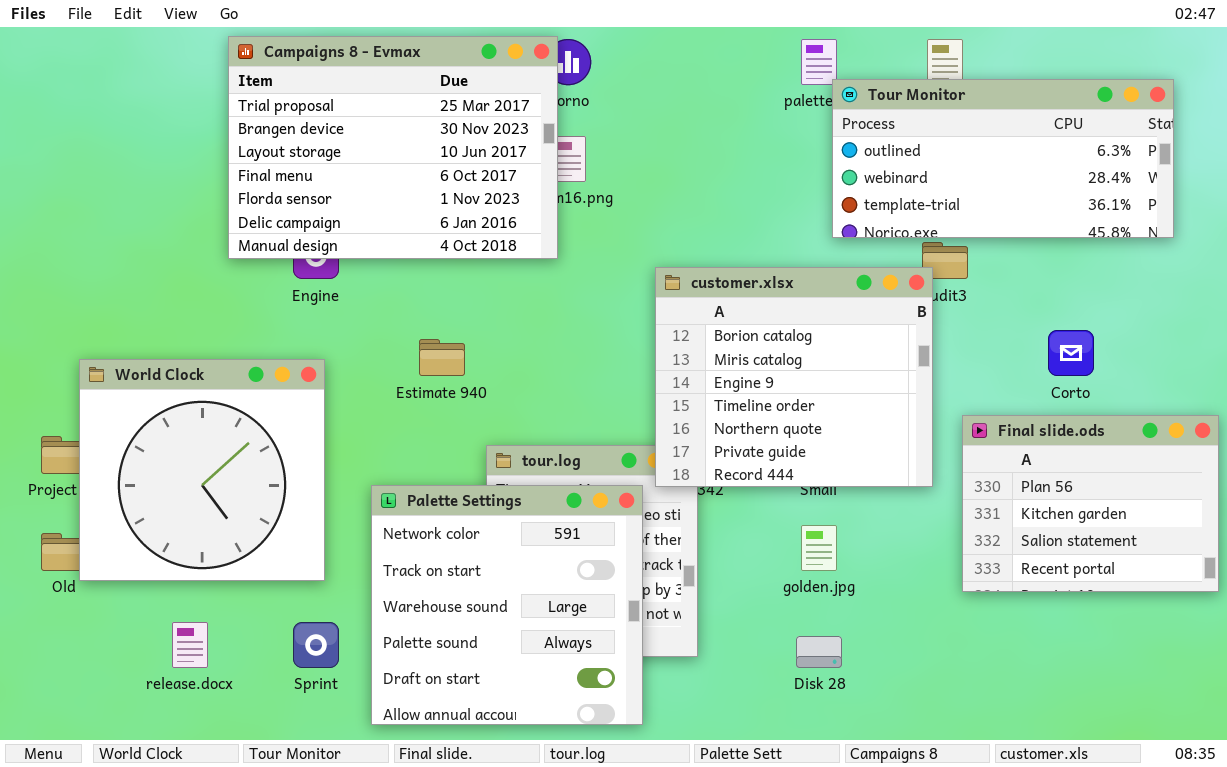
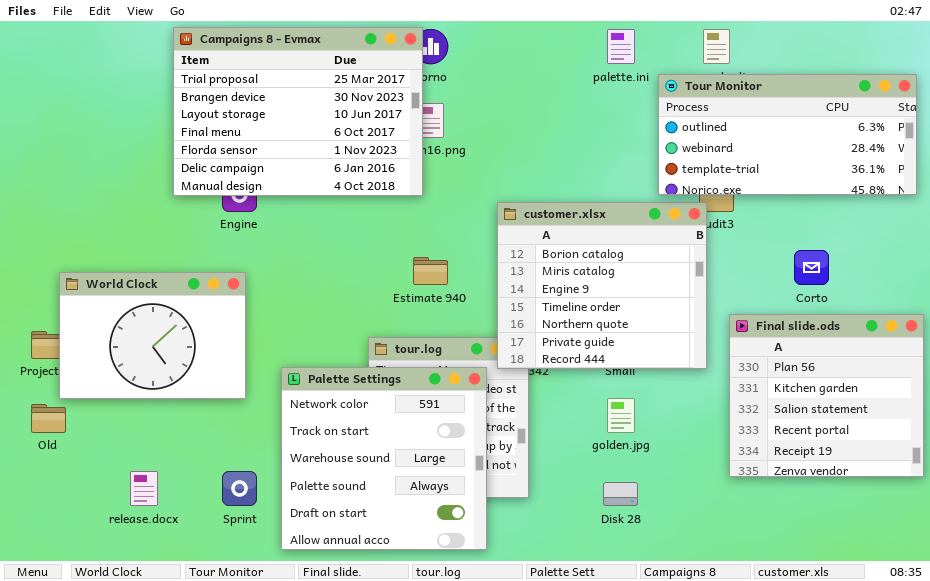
Tour Monitor: [832,79,1174,238] -> [658,74,917,195], moved
Estimate 940: [419,339,465,376] -> [413,257,448,285], moved
World Clock: [79,359,325,581] -> [59,272,246,399], resized
Final slide.ods: [962,415,1219,592] -> [729,314,924,477], resized

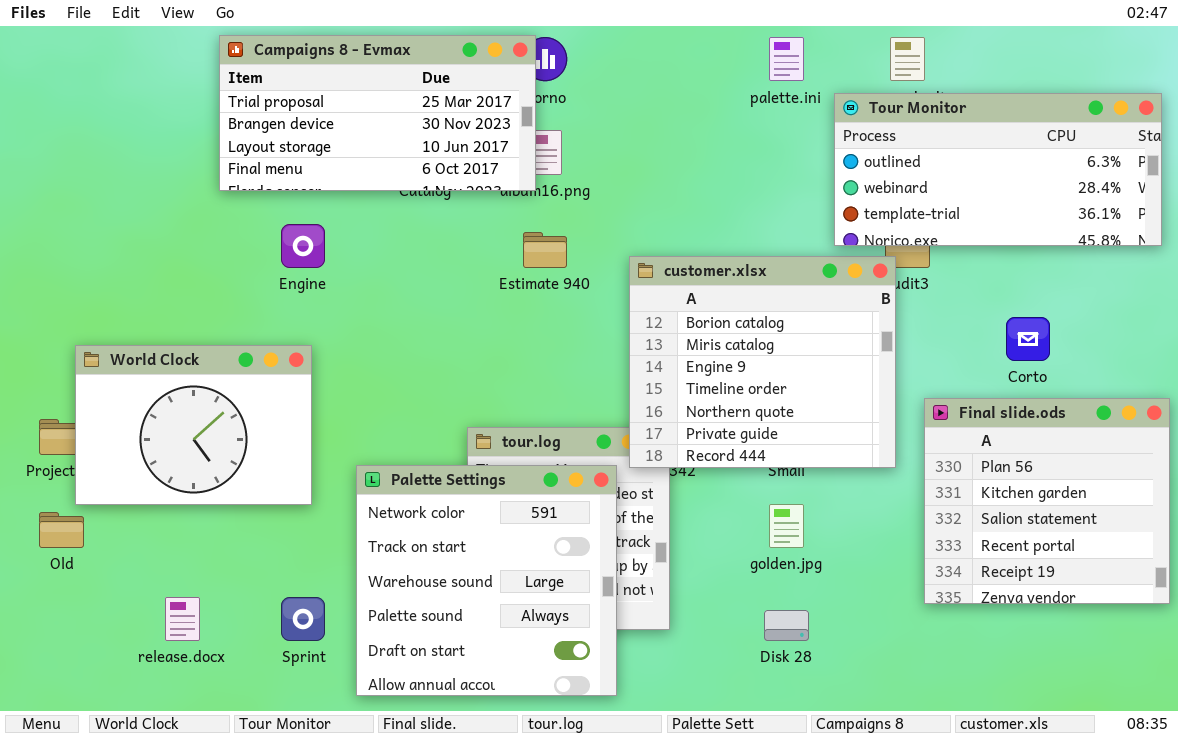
Campaigns 8 - Evmax: [173,27,423,196] -> [219,35,536,191], resized
Estimate 940: [413,257,448,285] -> [523,232,567,268], moved

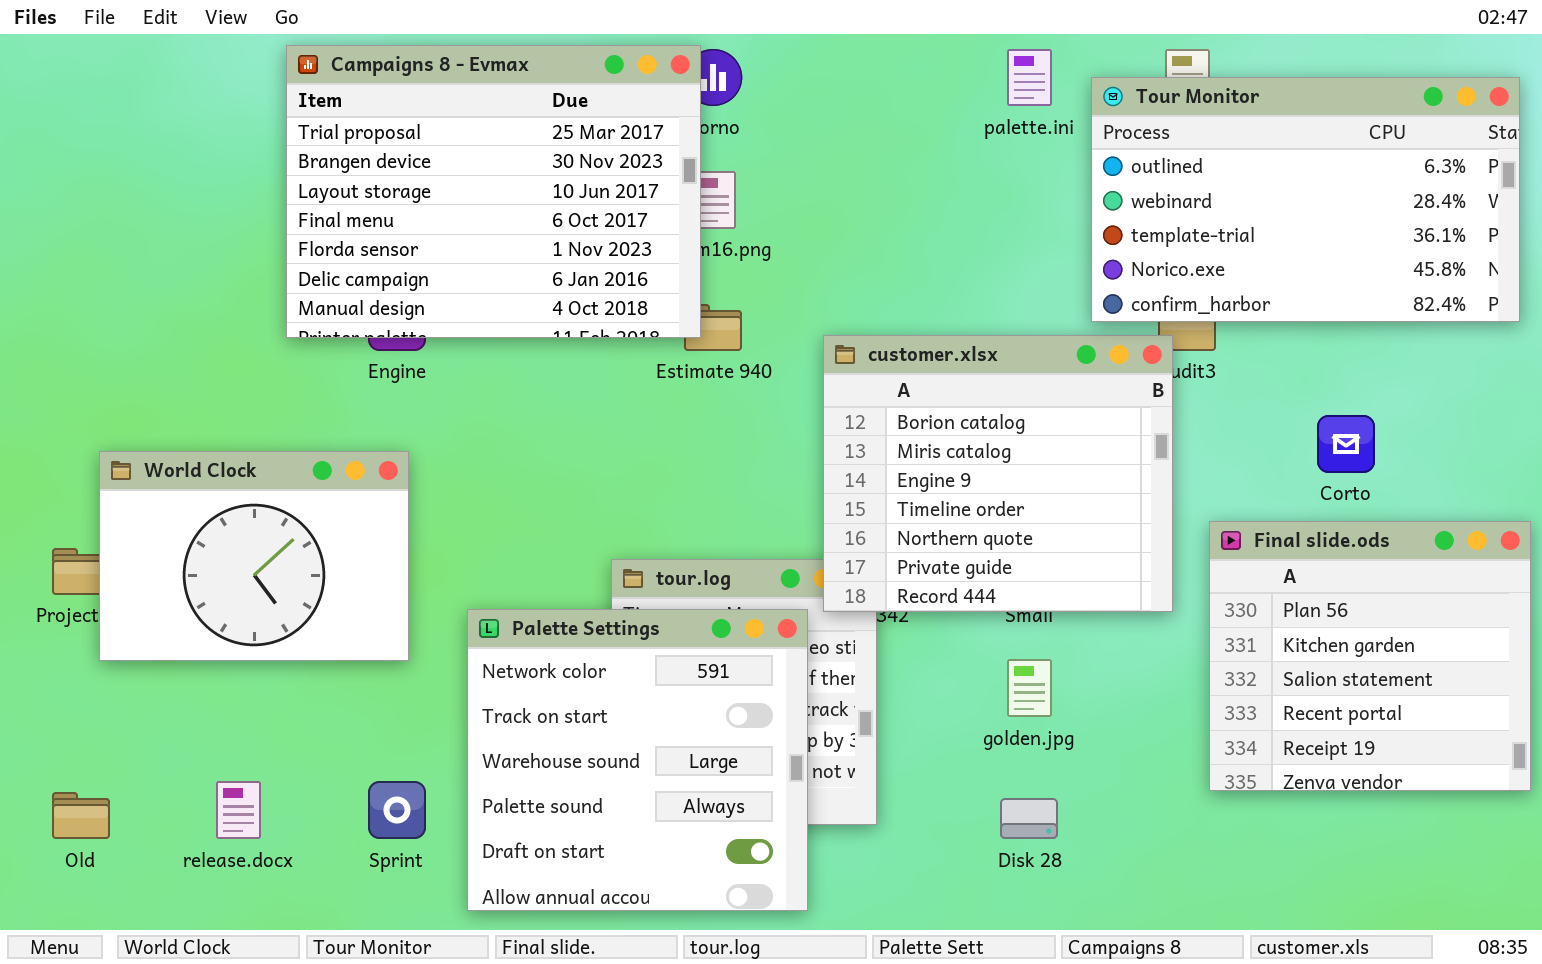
Campaigns 8 - Evmax: [219,35,536,191] -> [286,45,701,338], resized
Tour Monitor: [834,93,1162,246] -> [1091,77,1520,322], resized
Old: [39,512,84,548] -> [52,792,110,839], moved

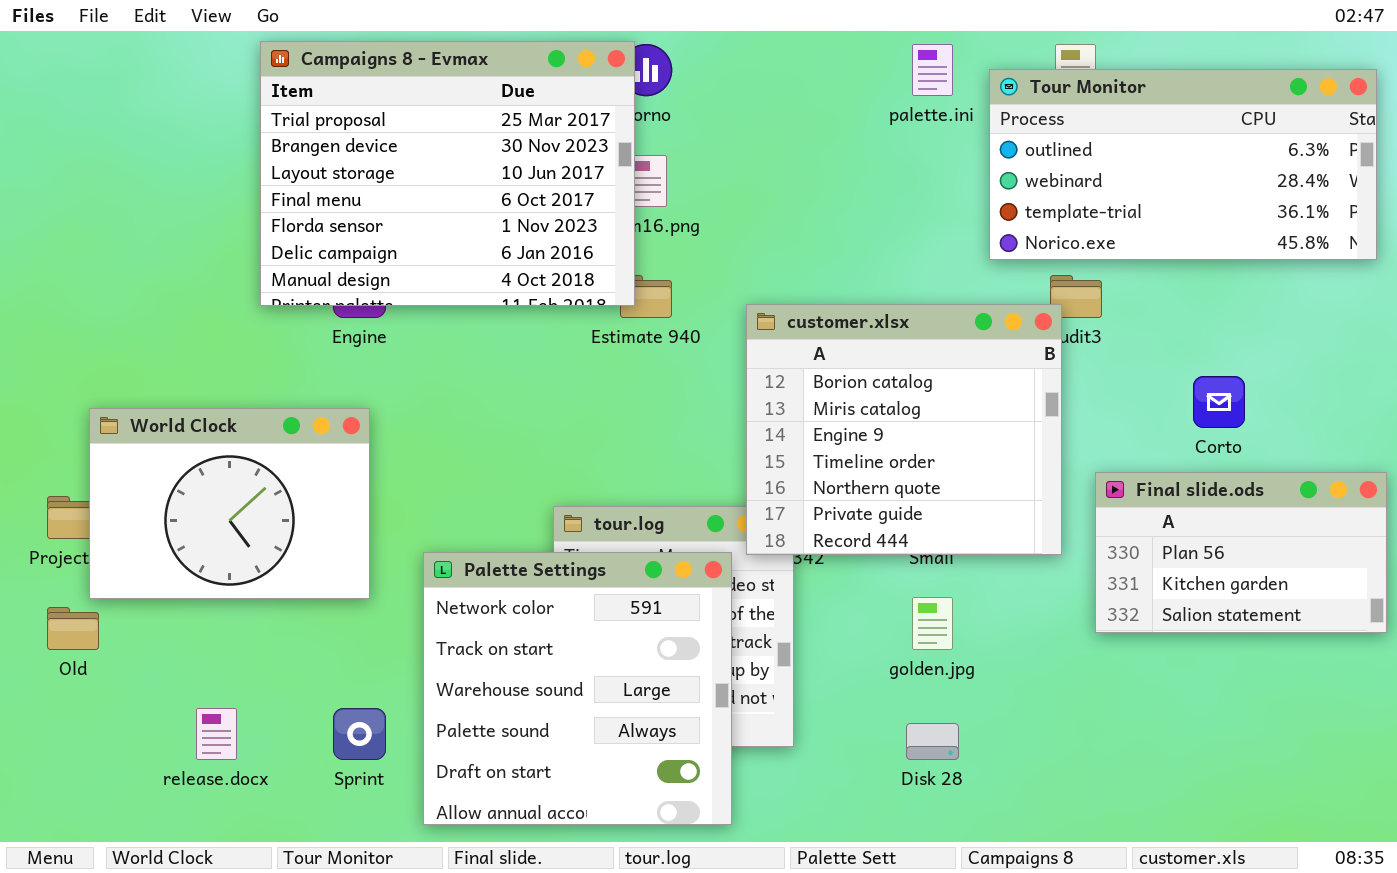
Tour Monitor: [1091,77,1520,322] -> [989,69,1377,260], resized
Final slide.ods: [1209,521,1531,791] -> [1095,472,1387,633], resized
Old: [52,792,110,839] -> [47,607,99,650], moved

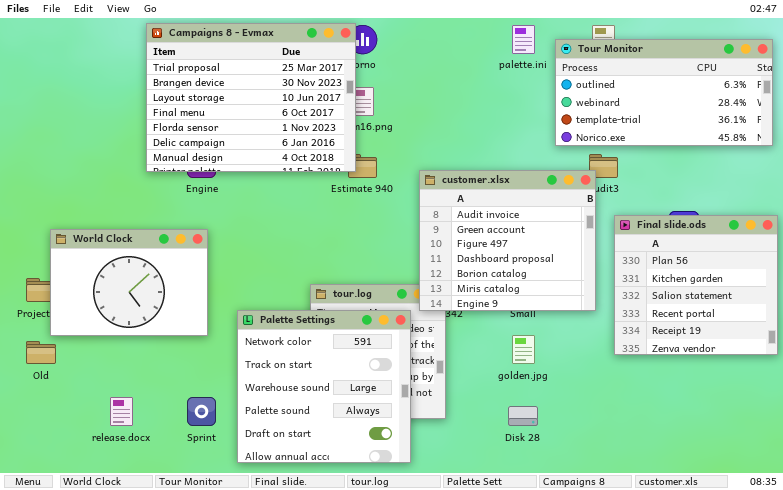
customer.xlsx: [746,304,1062,555] -> [419,170,596,311], scrolled up 4 rows
Final slide.ods: [1095,472,1387,633] -> [614,215,778,355], resized

